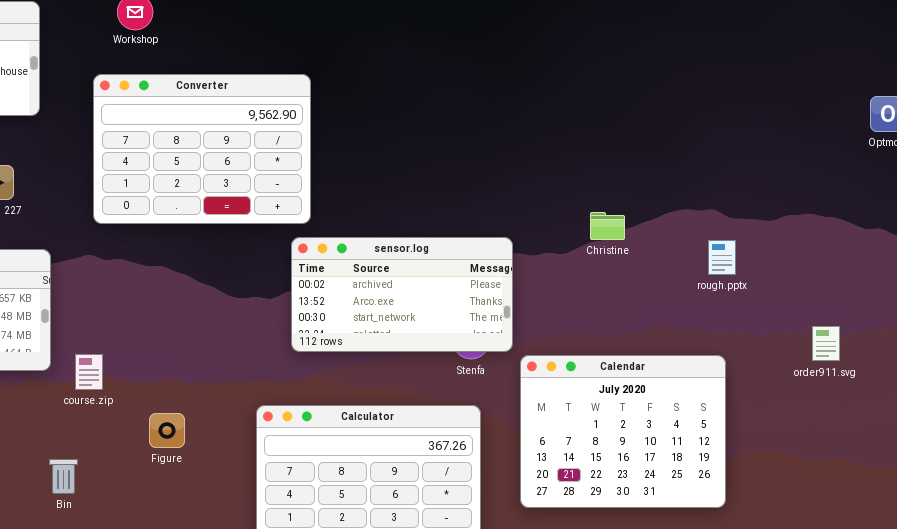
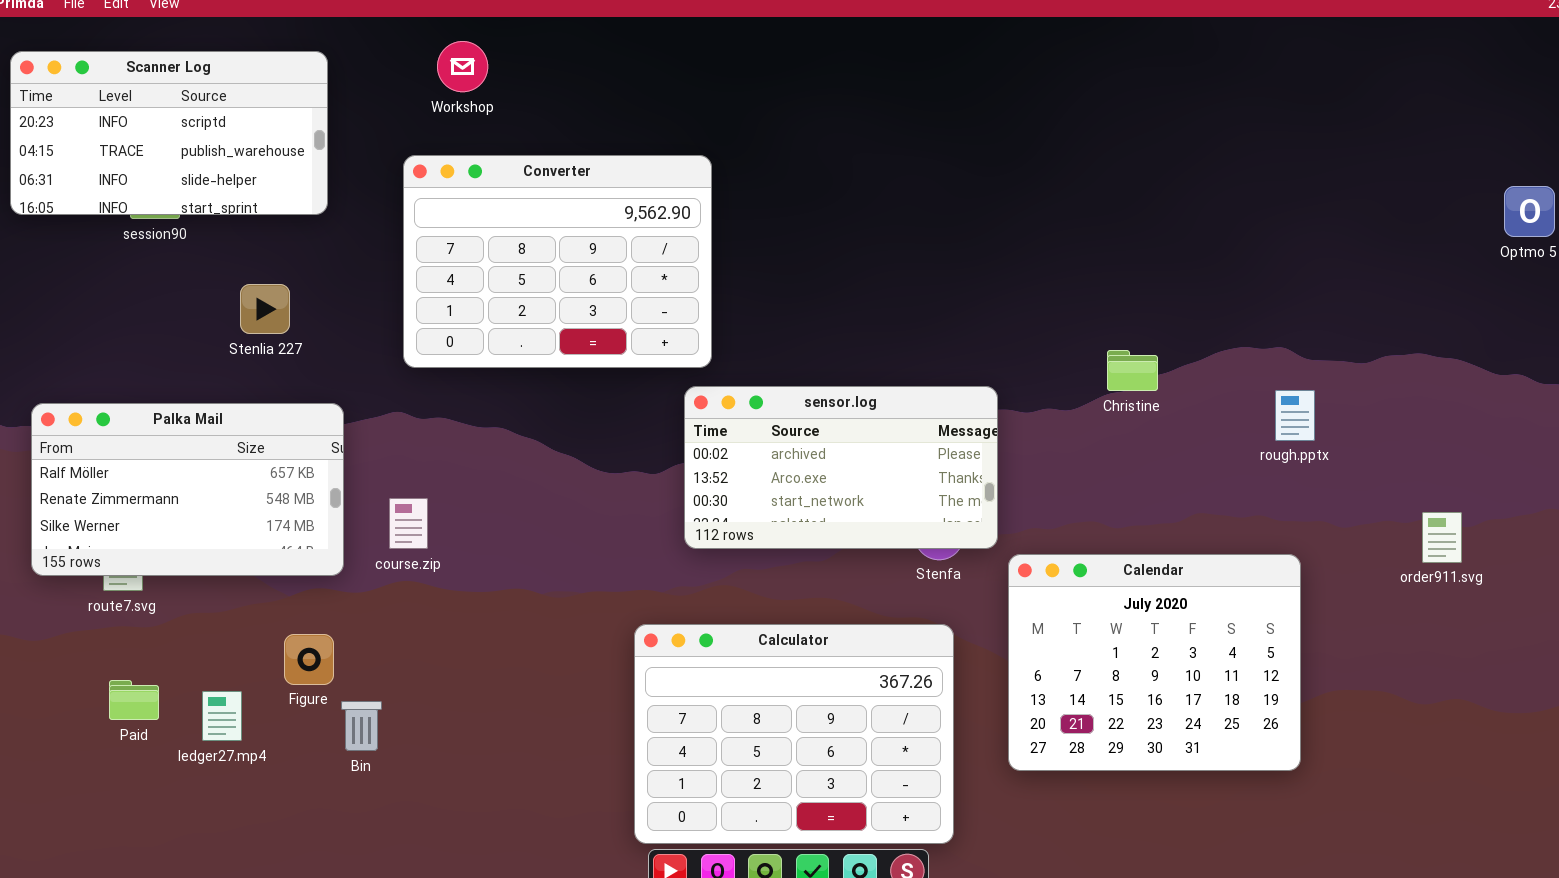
course.zip: [75,354,103,390] -> [389,498,428,549], moved
Figure: [149,413,185,448] -> [284,634,334,685], moved

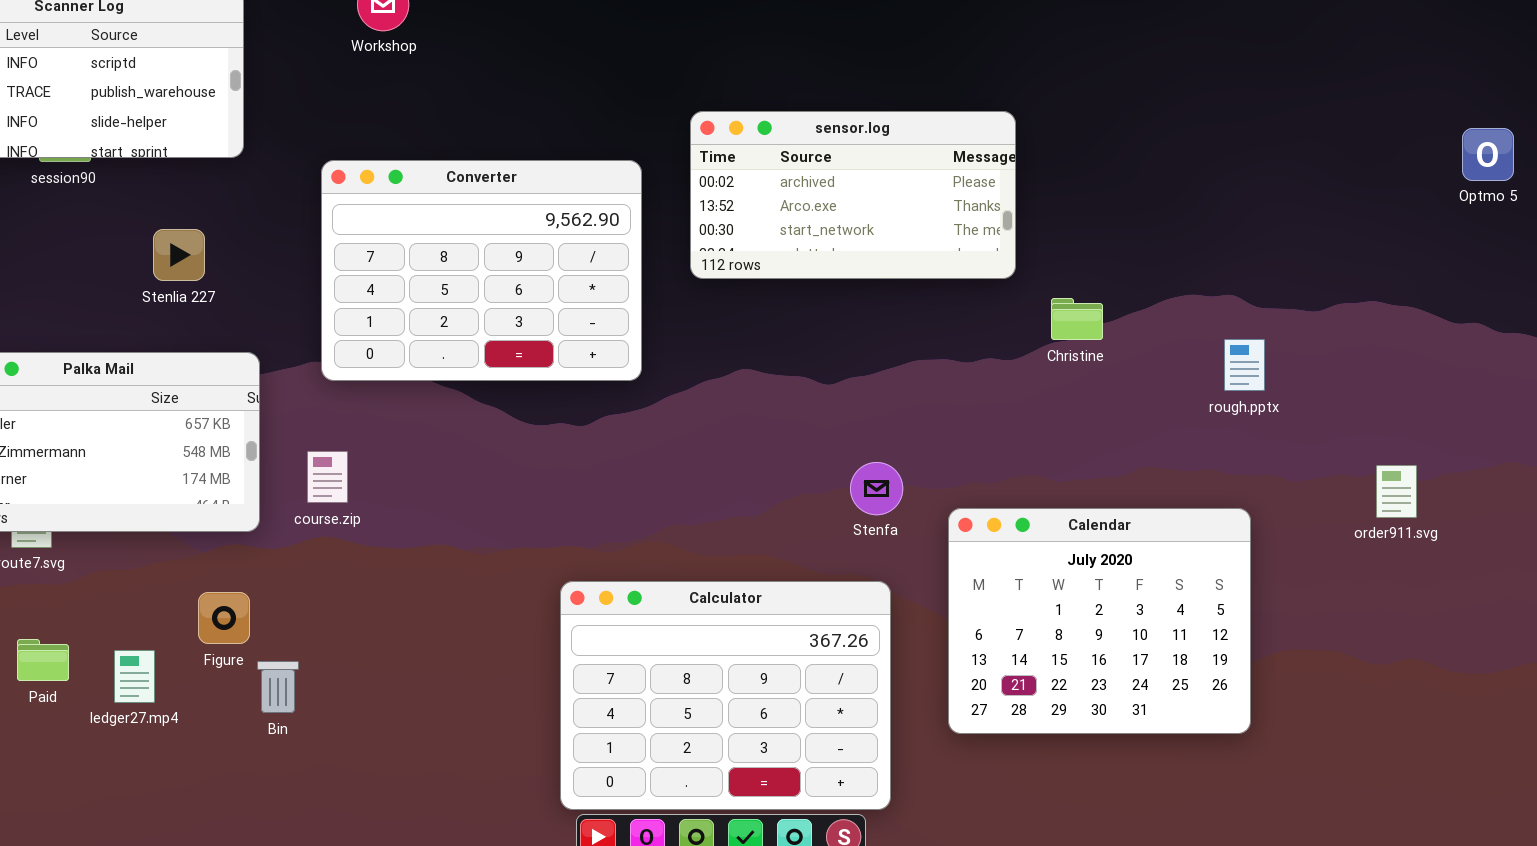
Converter: [403,155,712,368] -> [321,160,642,381], moved
sensor.log: [684,386,998,549] -> [690,111,1016,279], moved

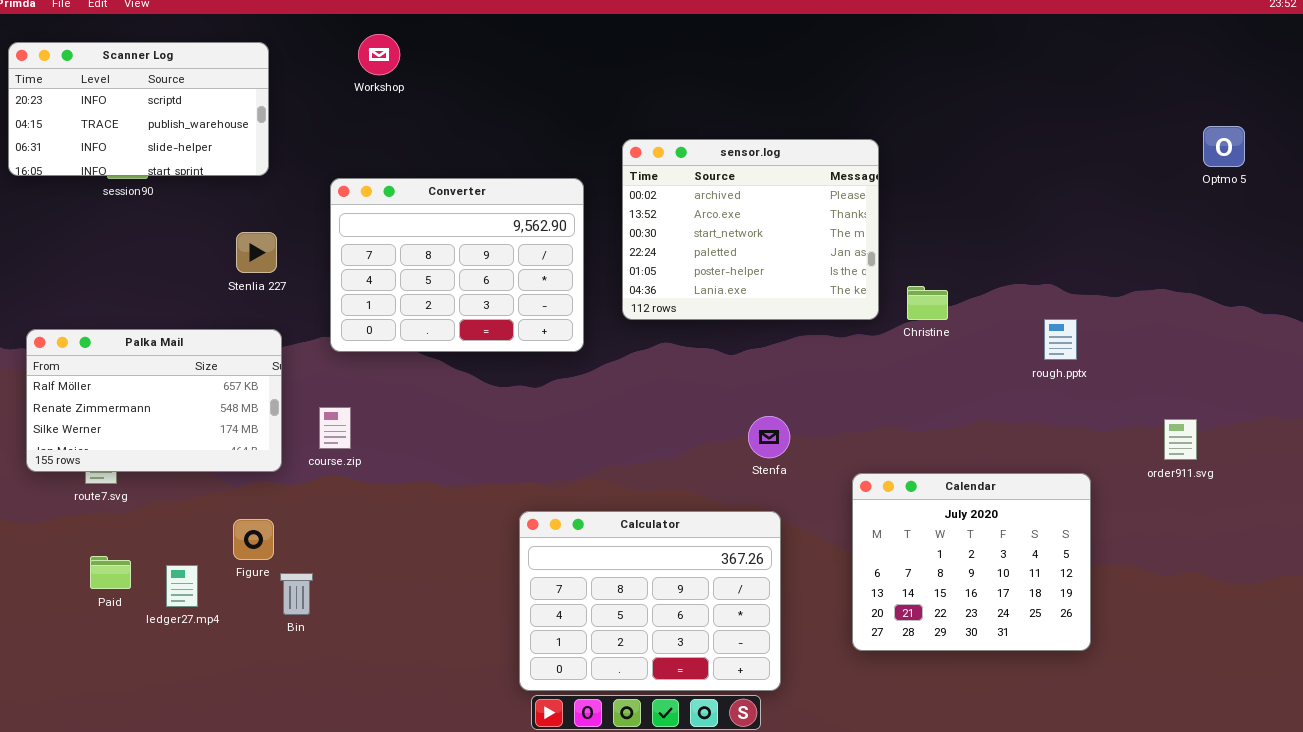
sensor.log: [690,111,1016,279] -> [622,139,879,320], resized
Optmo 5: [1462,128,1514,181] -> [1203,126,1245,167], moved
Stenlia 227: [153,229,205,281] -> [236,232,277,273], moved
Calendar: [948,508,1251,734] -> [852,473,1091,651], moved

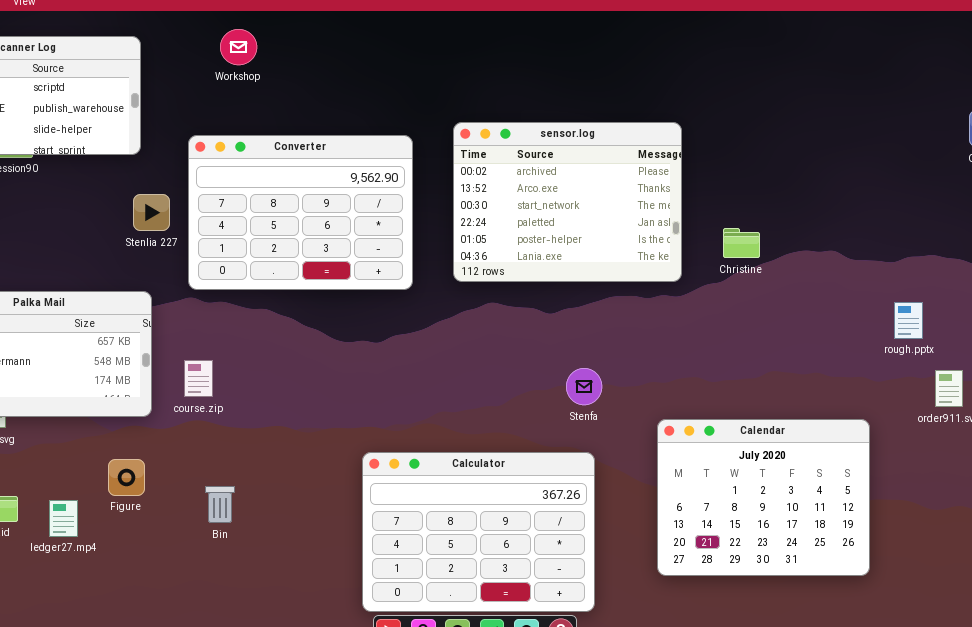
Converter: [330,178,584,352] -> [188,135,413,290], moved
Stenlia 227: [236,232,277,273] -> [133,194,170,231], moved
Christine: [907,286,948,320] -> [723,228,760,258], moved
rough.pptx: [1044,319,1077,360] -> [894,302,923,339], moved
Bin: [280,573,313,615] -> [205,486,235,523], moved

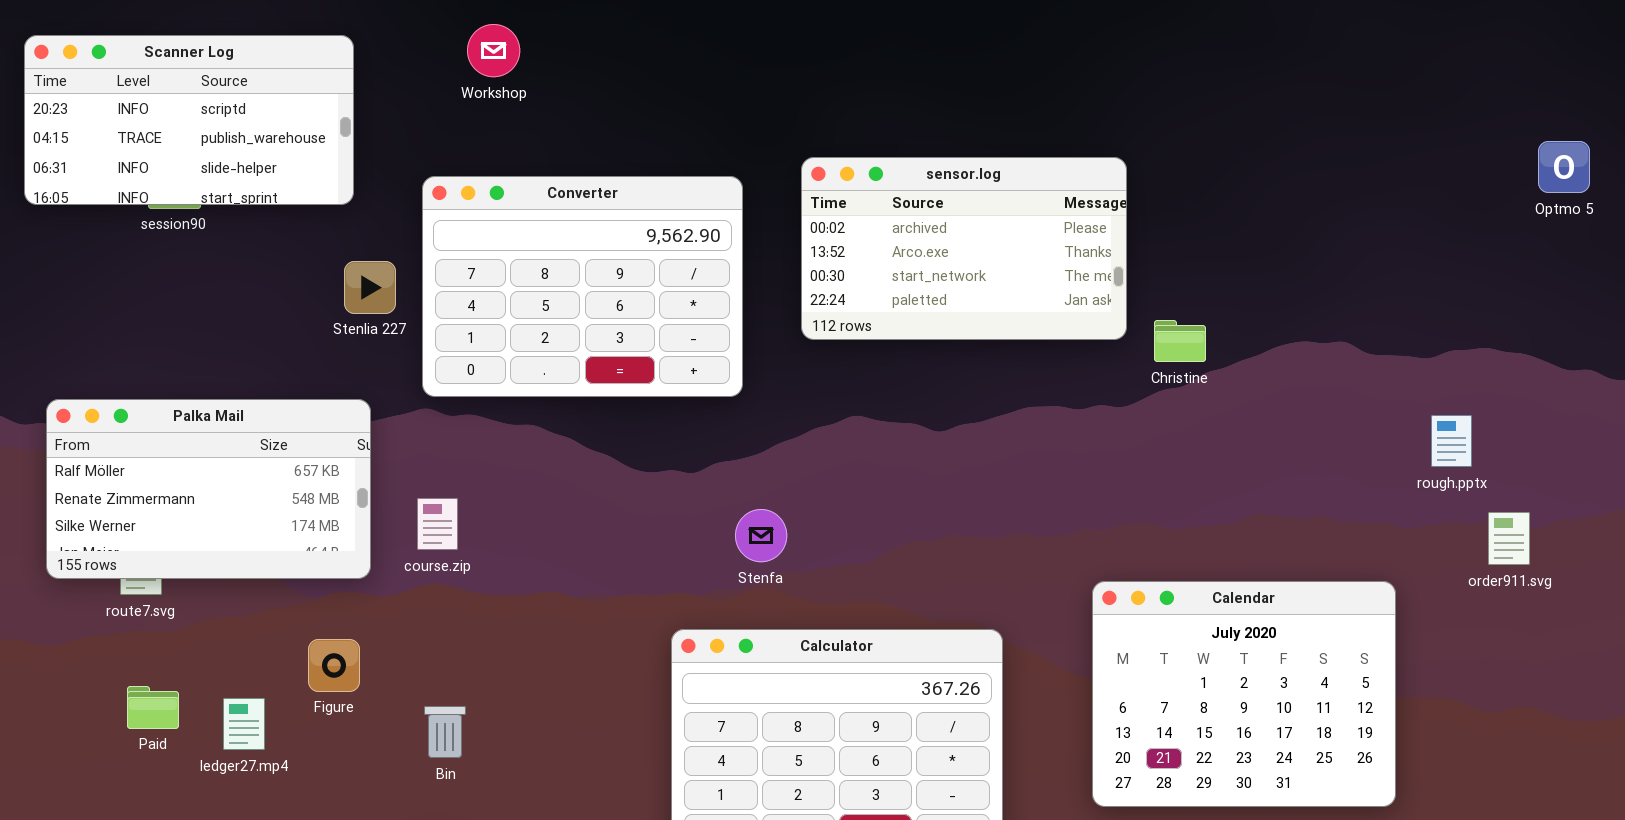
sensor.log: [453,122,682,282] -> [801,157,1127,340], resized
Christine: [723,228,760,258] -> [1154,320,1206,362], moved
Stenfa: [566,368,602,405] -> [735,509,787,562], moved
Bin: [205,486,235,523] -> [424,706,466,758], moved

